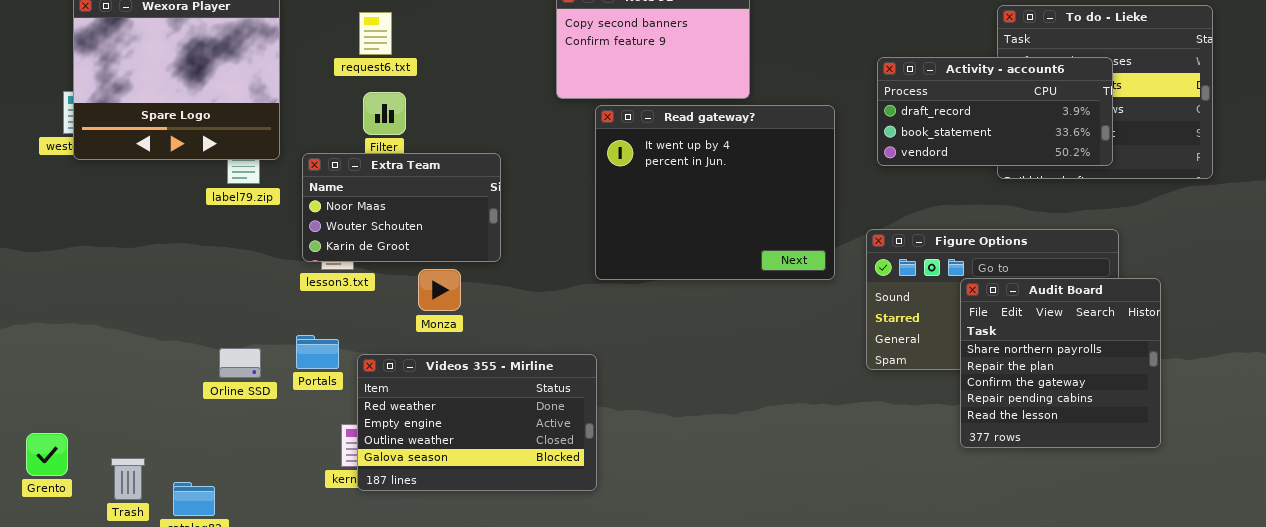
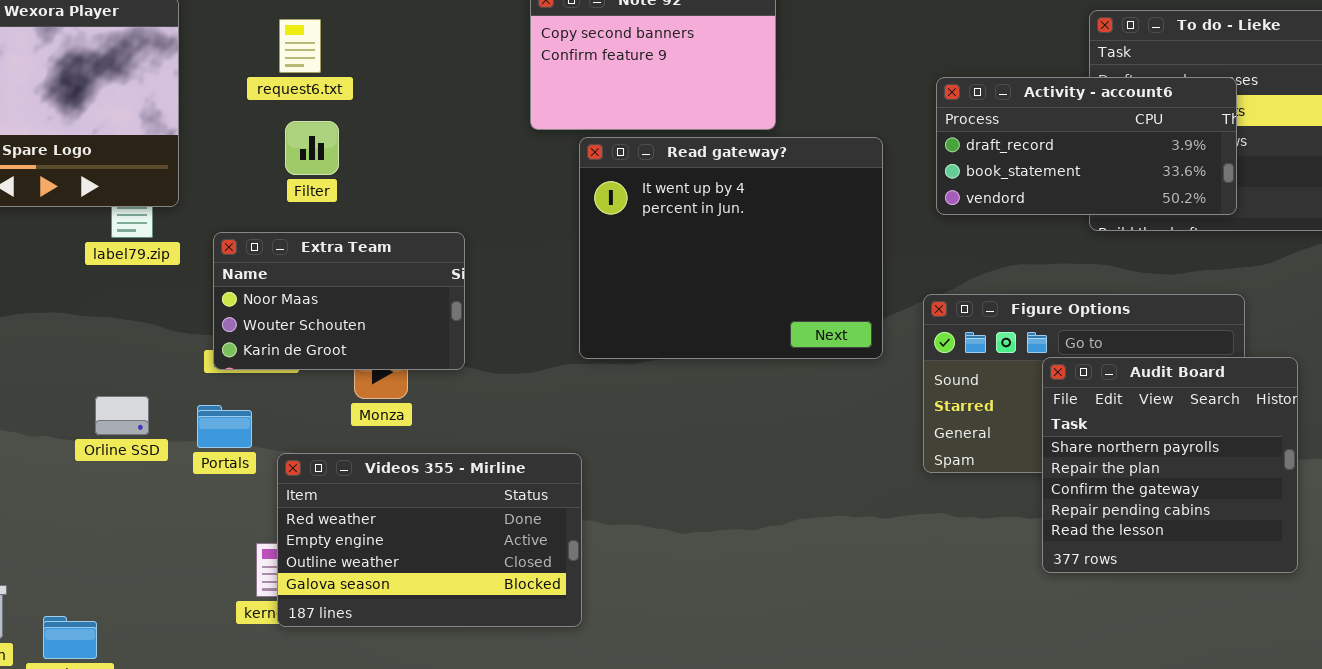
Extra Team: [302,153,501,262] -> [213,232,465,370], moved
Portals: [296,335,339,369] -> [197,405,252,448], moved
Orline SSD: [219,348,261,378] -> [95,396,149,435], moved

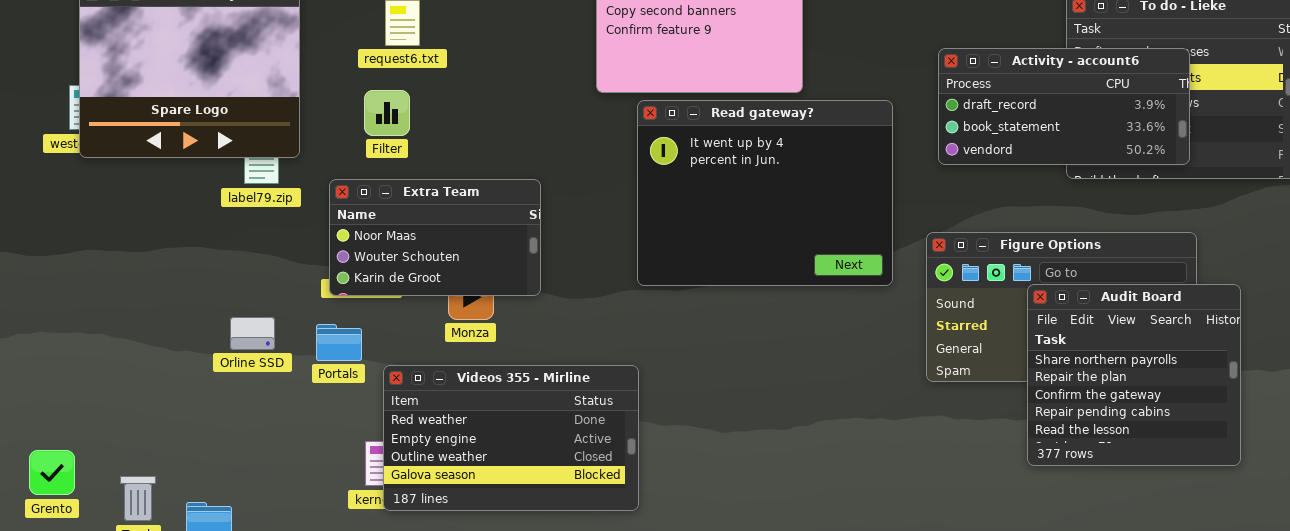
Filter: [285,121,339,175] -> [364,90,410,136], moved

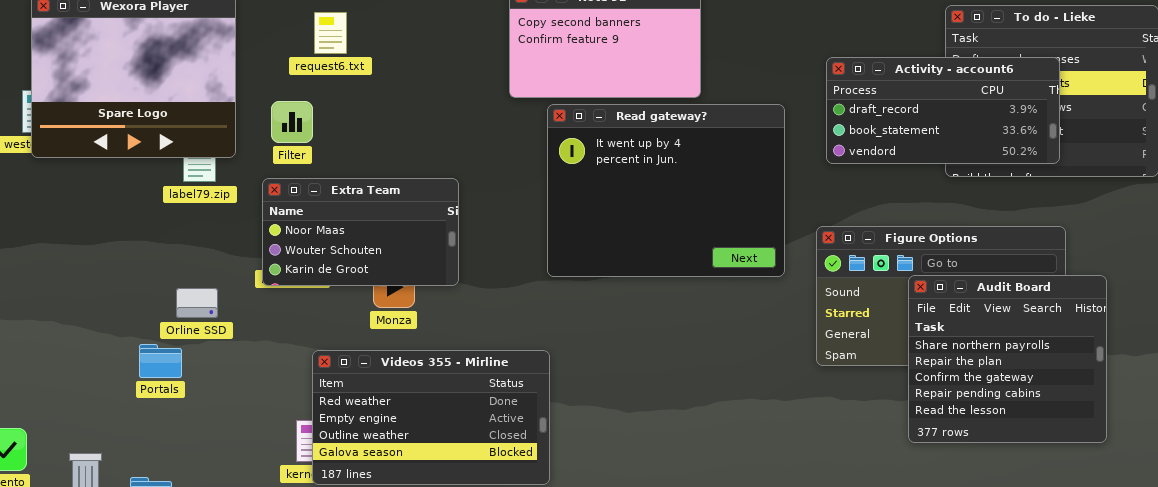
Filter: [364,90,410,136] -> [271,101,313,143], moved
Orline SSD: [230,317,275,350] -> [176,288,218,318], moved
Portals: [316,324,362,361] -> [139,344,182,378], moved

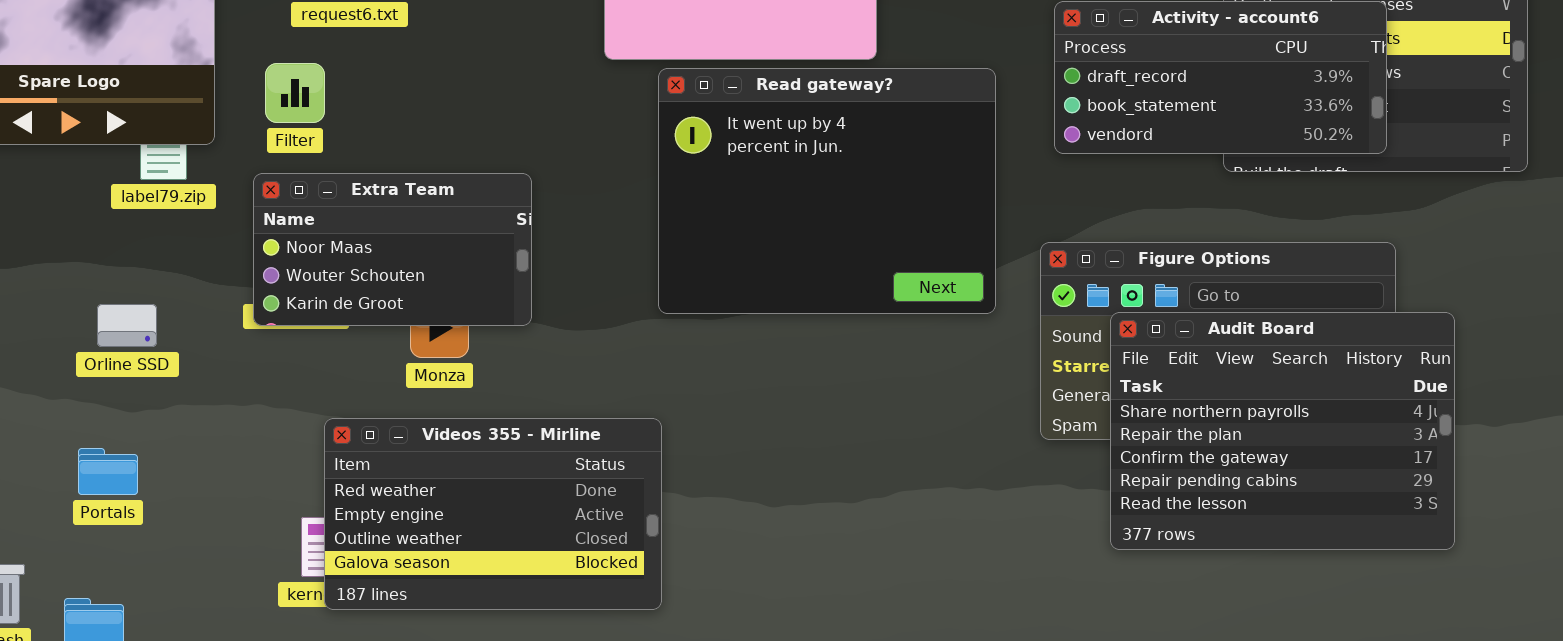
Audit Board: [908,275,1107,443] -> [1110,312,1455,550], resized
Orline SSD: [176,288,218,318] -> [97,304,157,347], moved
Portals: [139,344,182,378] -> [78,448,138,495], moved

